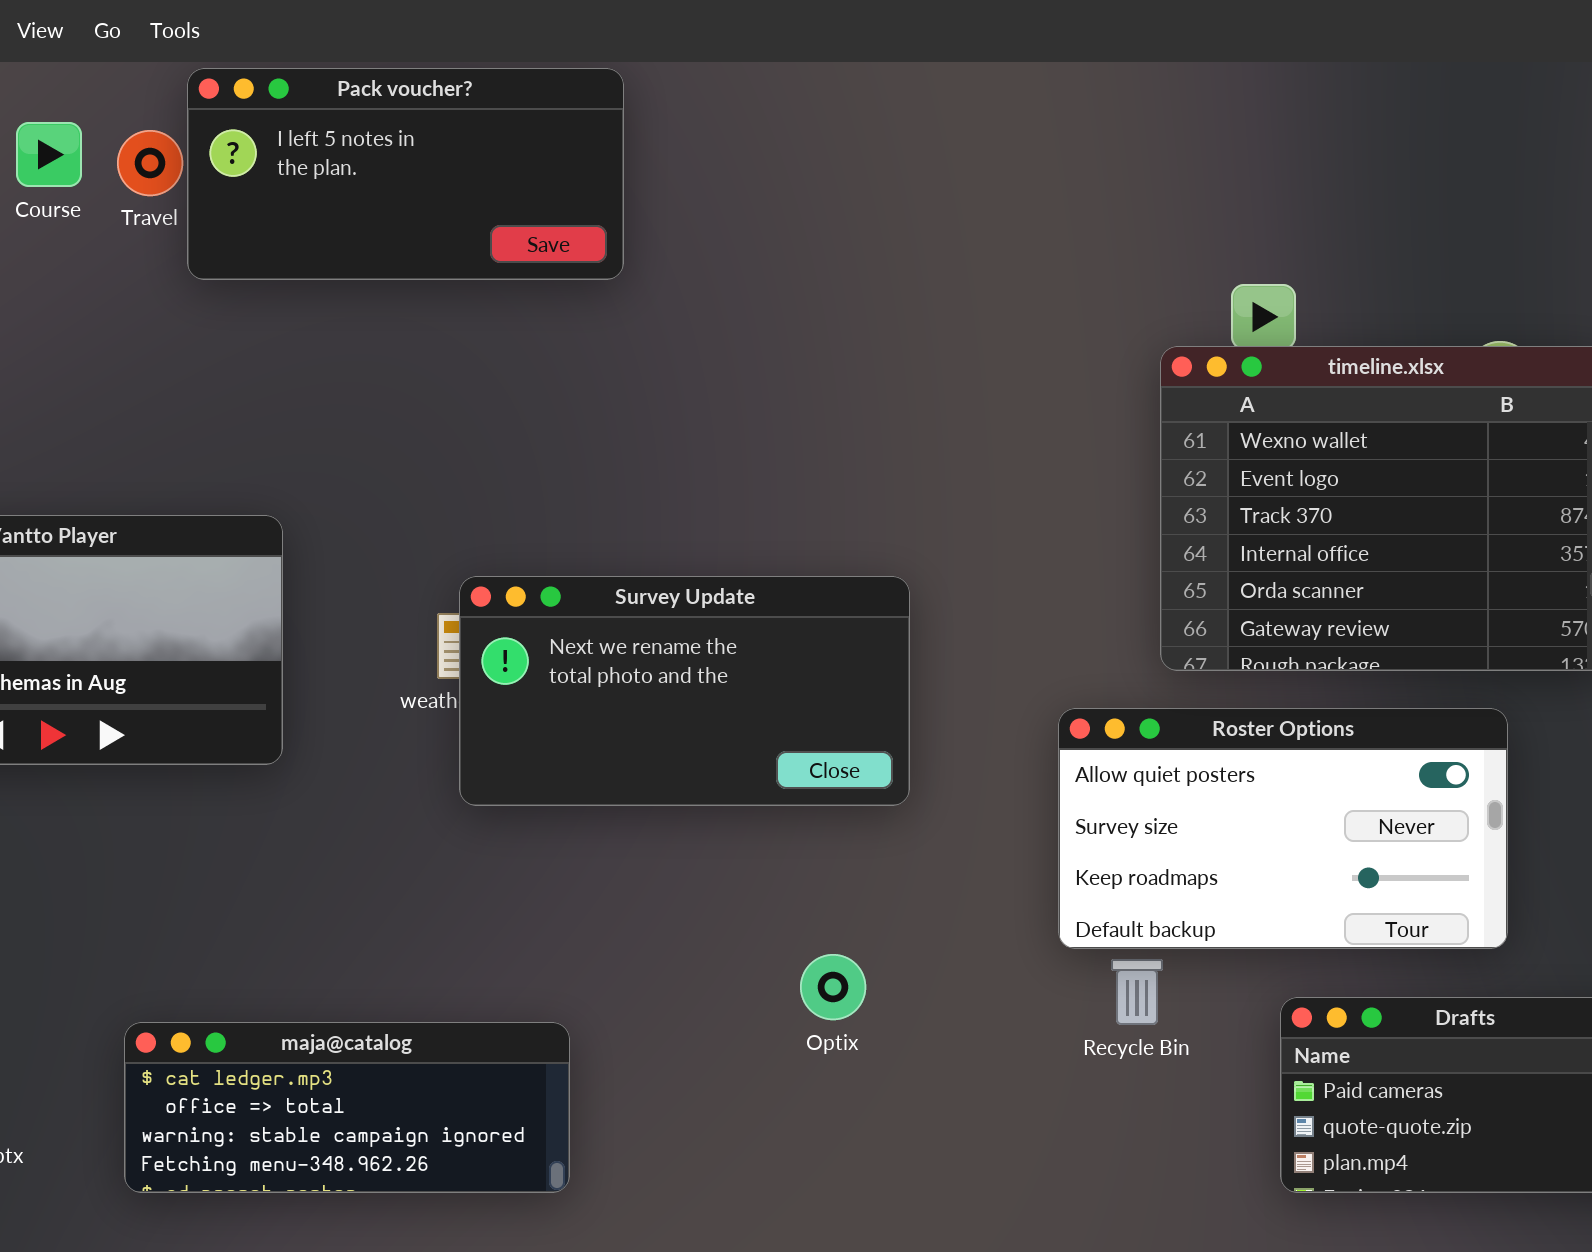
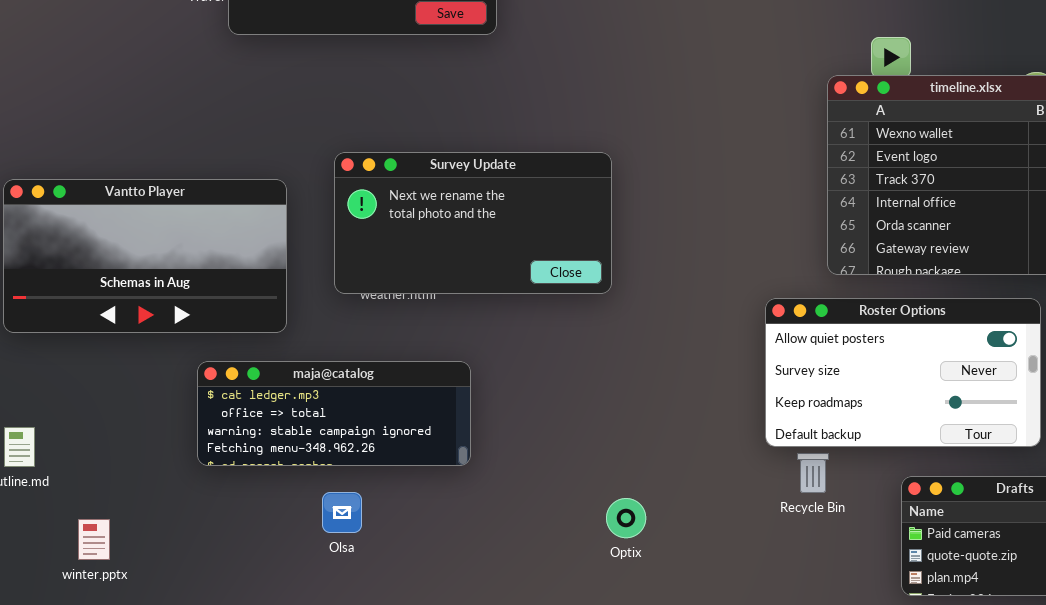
Survey Update: [459,576,910,806] -> [334,152,612,294], moved
Optix: [800,954,866,1020] -> [606,498,646,538], moved
maja@catalog: [124,1022,570,1193] -> [197,361,471,466], moved

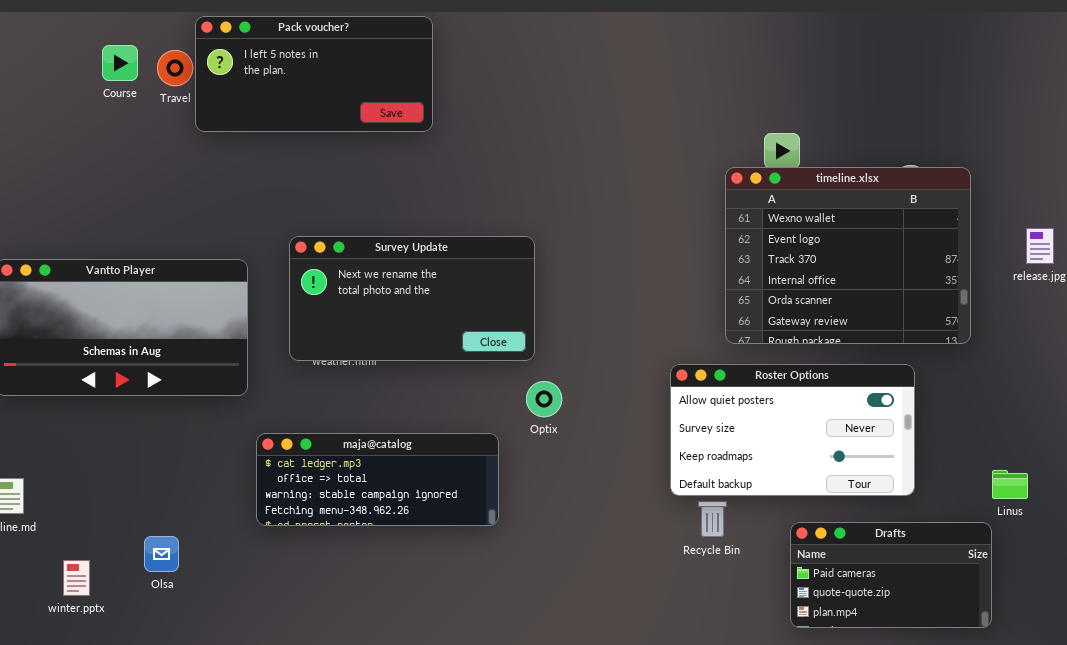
maja@catalog: [197,361,471,466] -> [256,433,499,526], moved
Olsa: [322,492,362,533] -> [144,536,179,572], moved
Optix: [606,498,646,538] -> [526,381,562,417], moved

